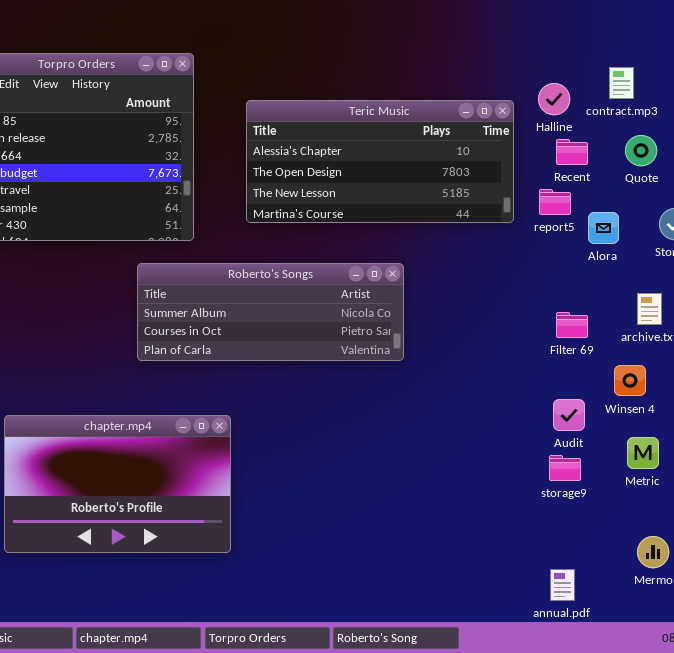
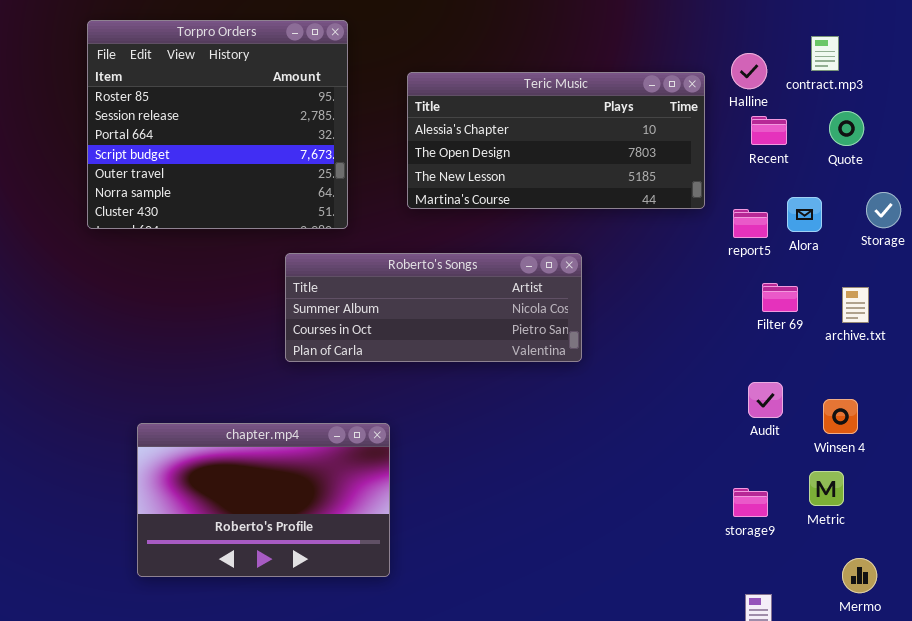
report5: [539,189,571,215] -> [733,209,768,238], moved
Filter 69: [556,312,588,338] -> [762,283,798,312], moved
Winsen 4: [614,365,646,396] -> [823,399,858,434], moved
Audit: [553,399,585,431] -> [748,382,783,418], moved
Metric: [627,437,659,469] -> [809,471,844,506], moved
storage9: [549,455,581,481] -> [733,488,768,517], moved

